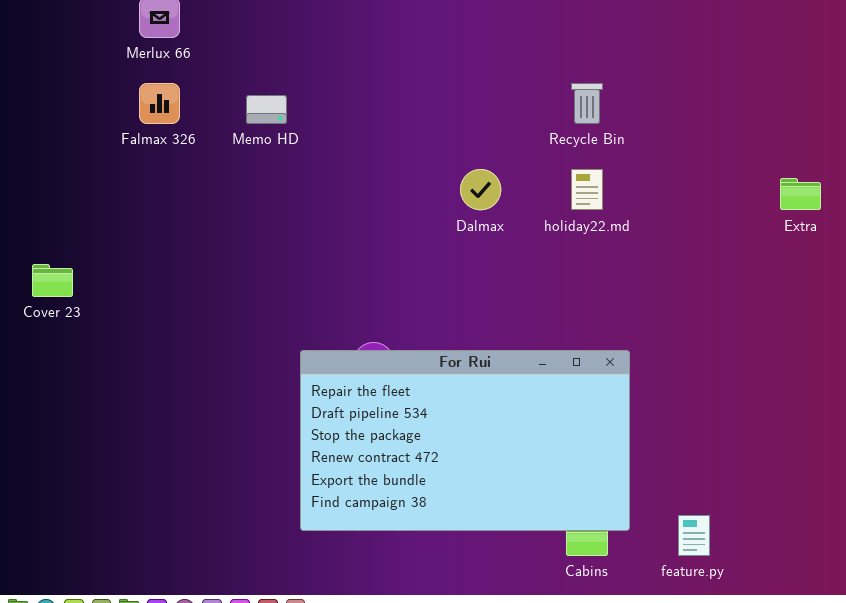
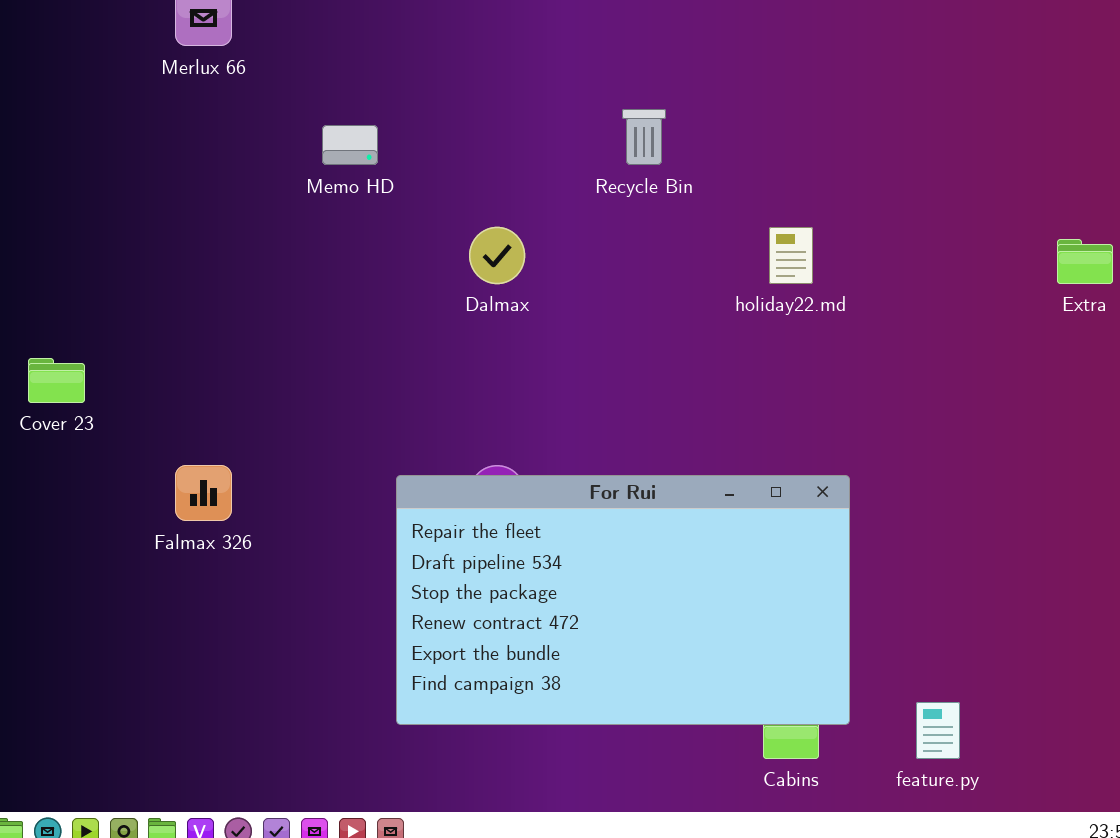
Falmax 326: [139,83,180,124] -> [175,465,232,521], moved
Recycle Bin: [571,83,603,124] -> [622,109,666,165], moved
Dalmax: [460,169,501,210] -> [469,227,525,284], moved

